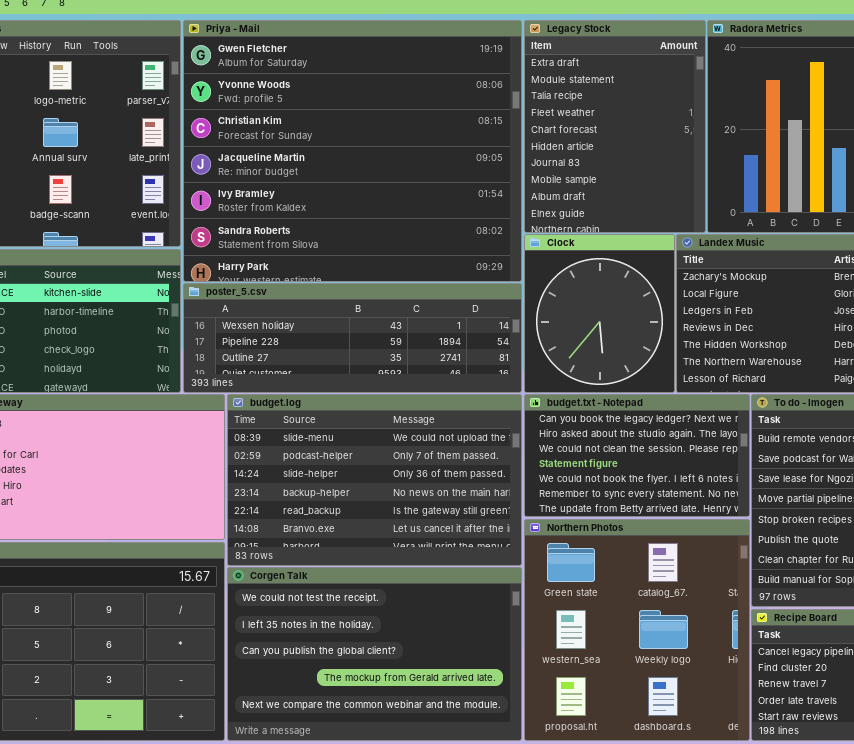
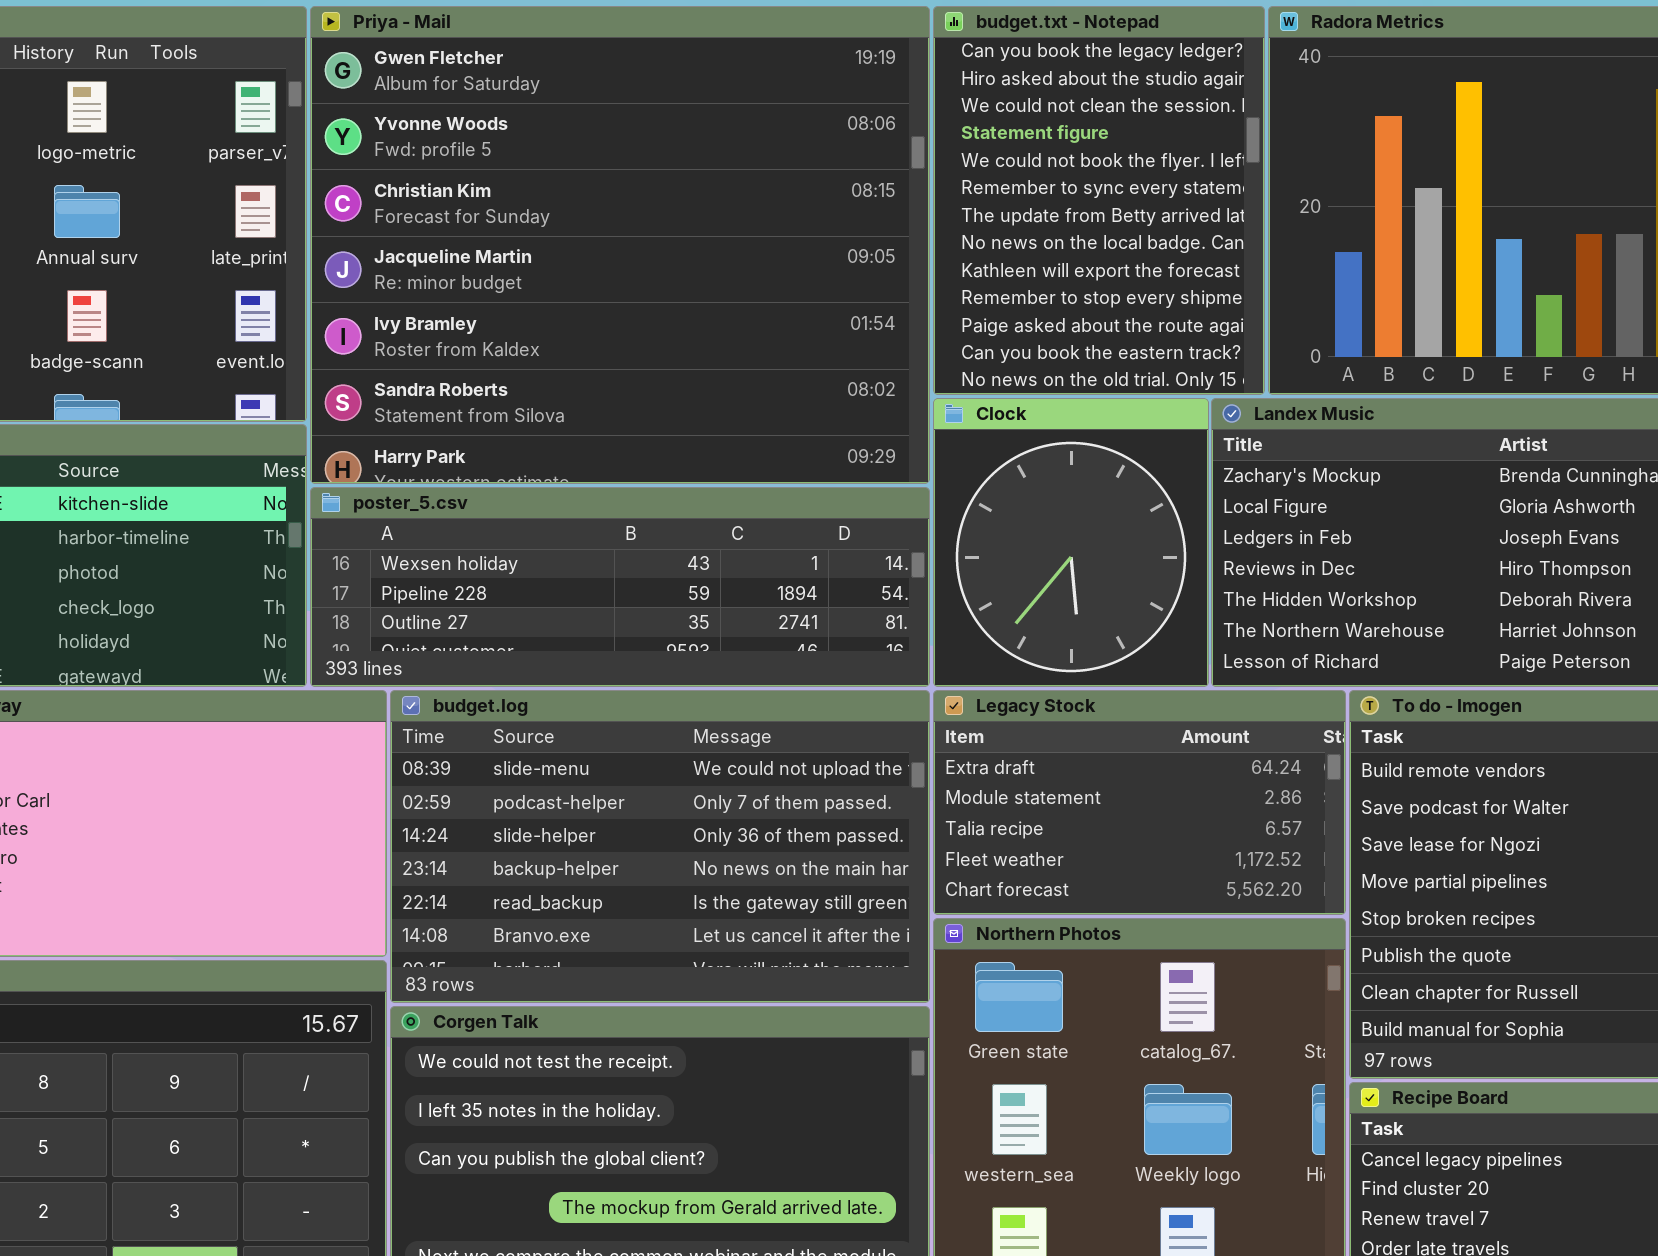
Legacy Stock: [524,20,706,233] -> [933,690,1346,915], moved, resized
budget.txt - Notepad: [524,394,750,517] -> [933,6,1265,395], moved, resized

